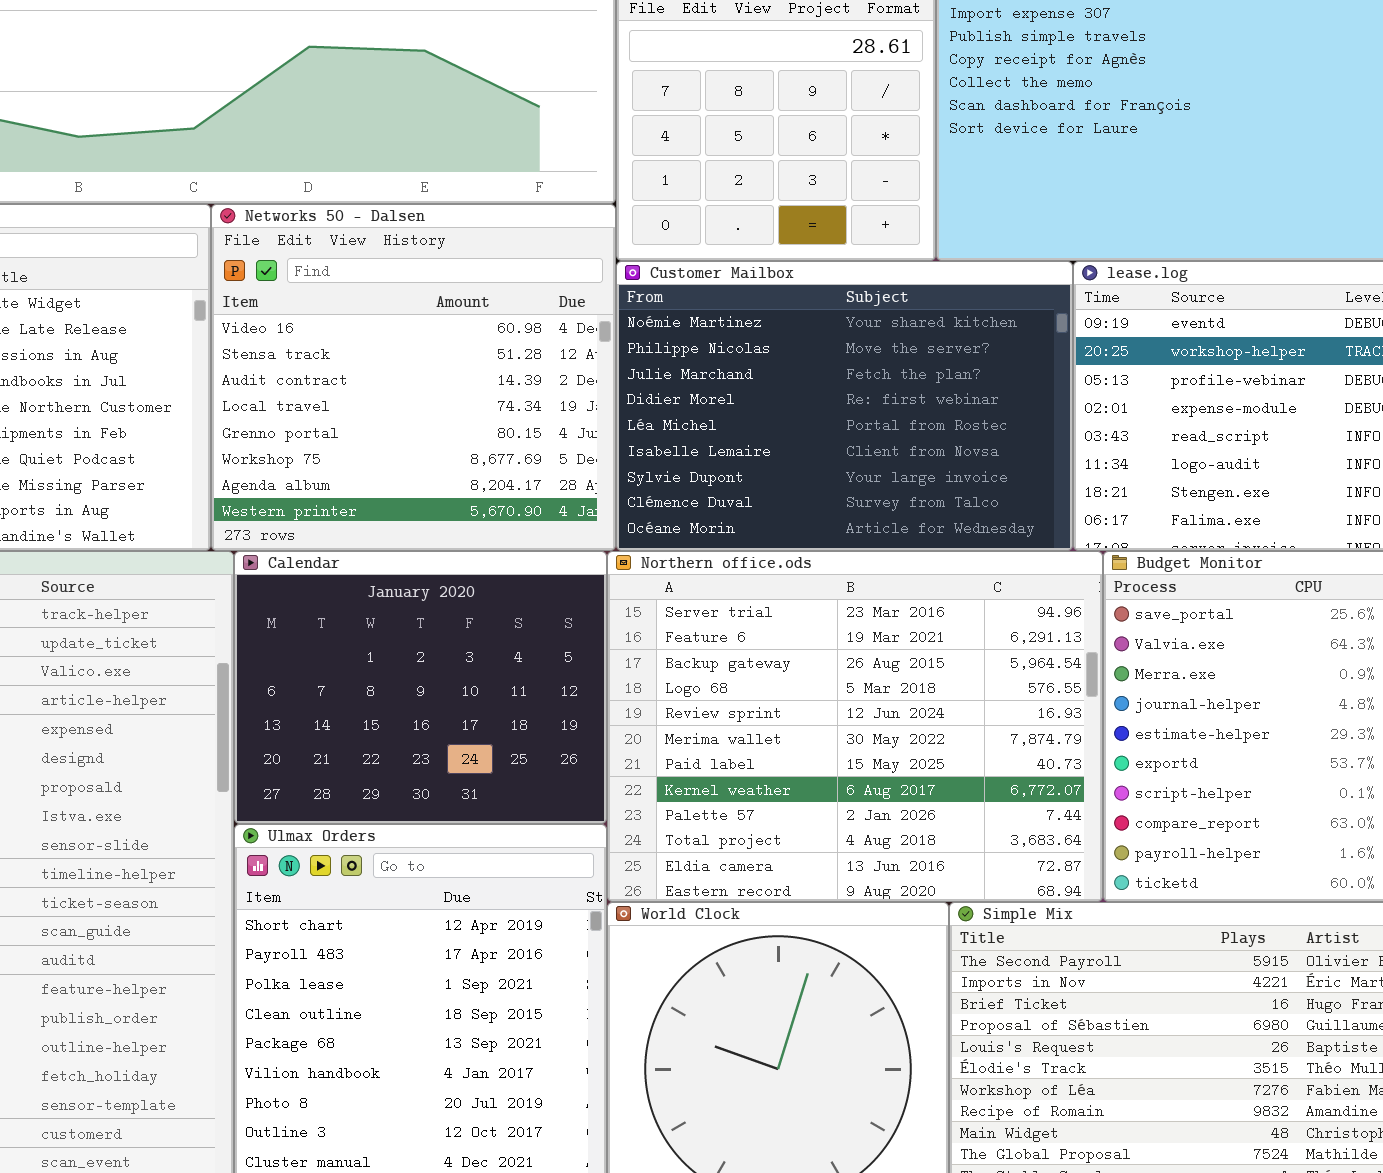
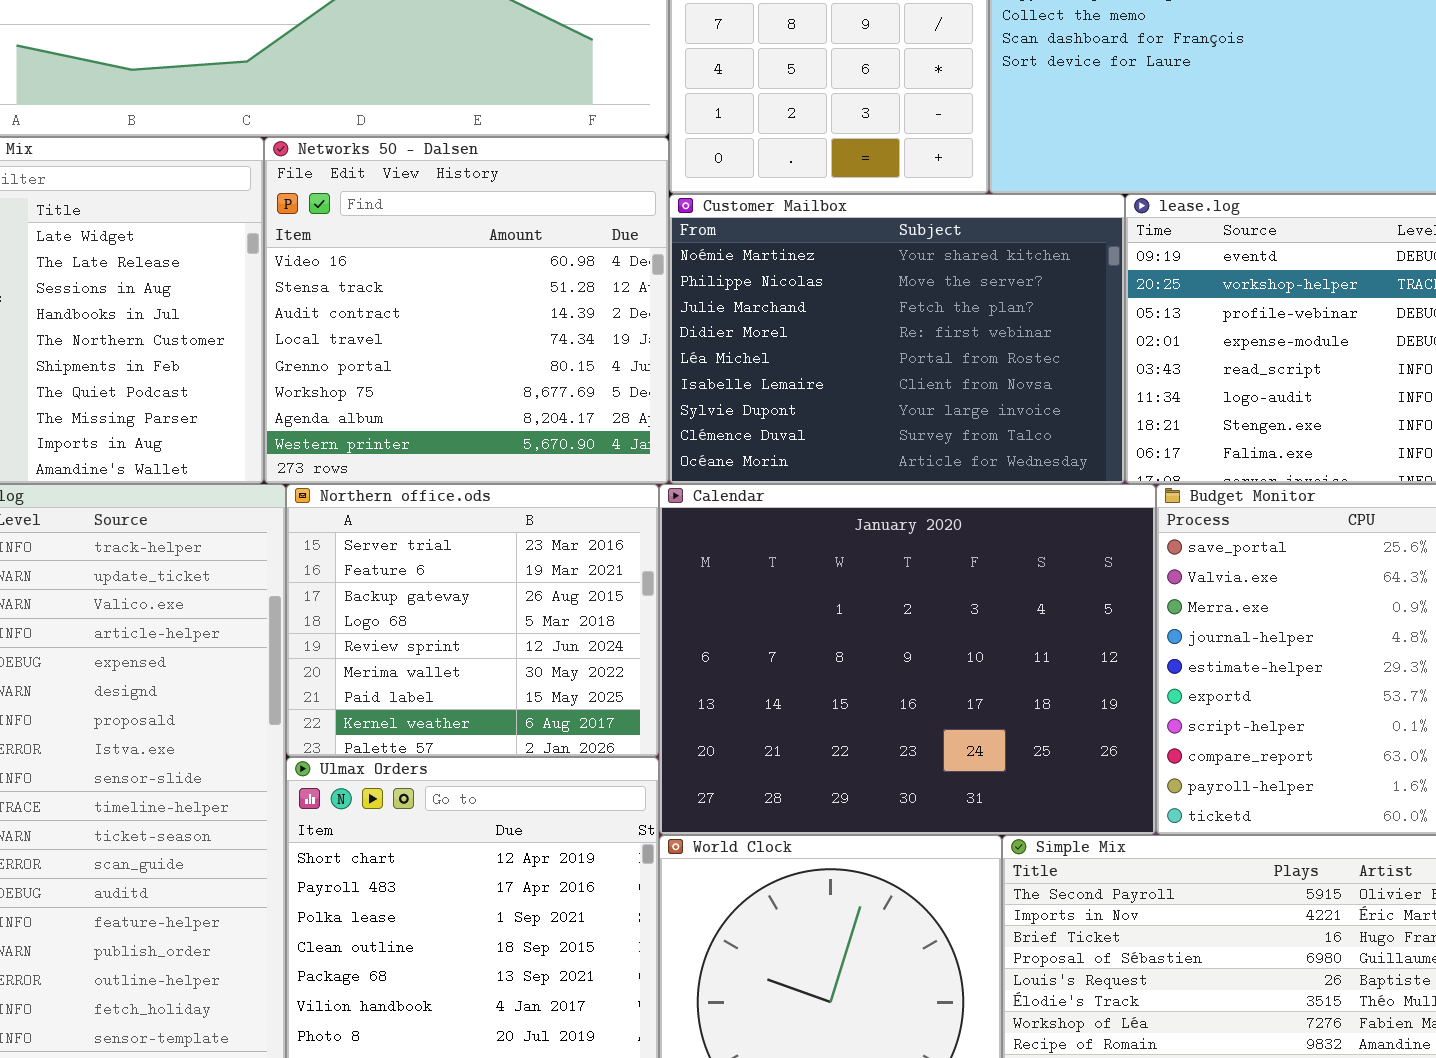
Calendar: [234,551,607,824] -> [659,484,1156,835], moved, resized
Northern office.ods: [607,551,1103,902] -> [286,484,659,757], moved, resized

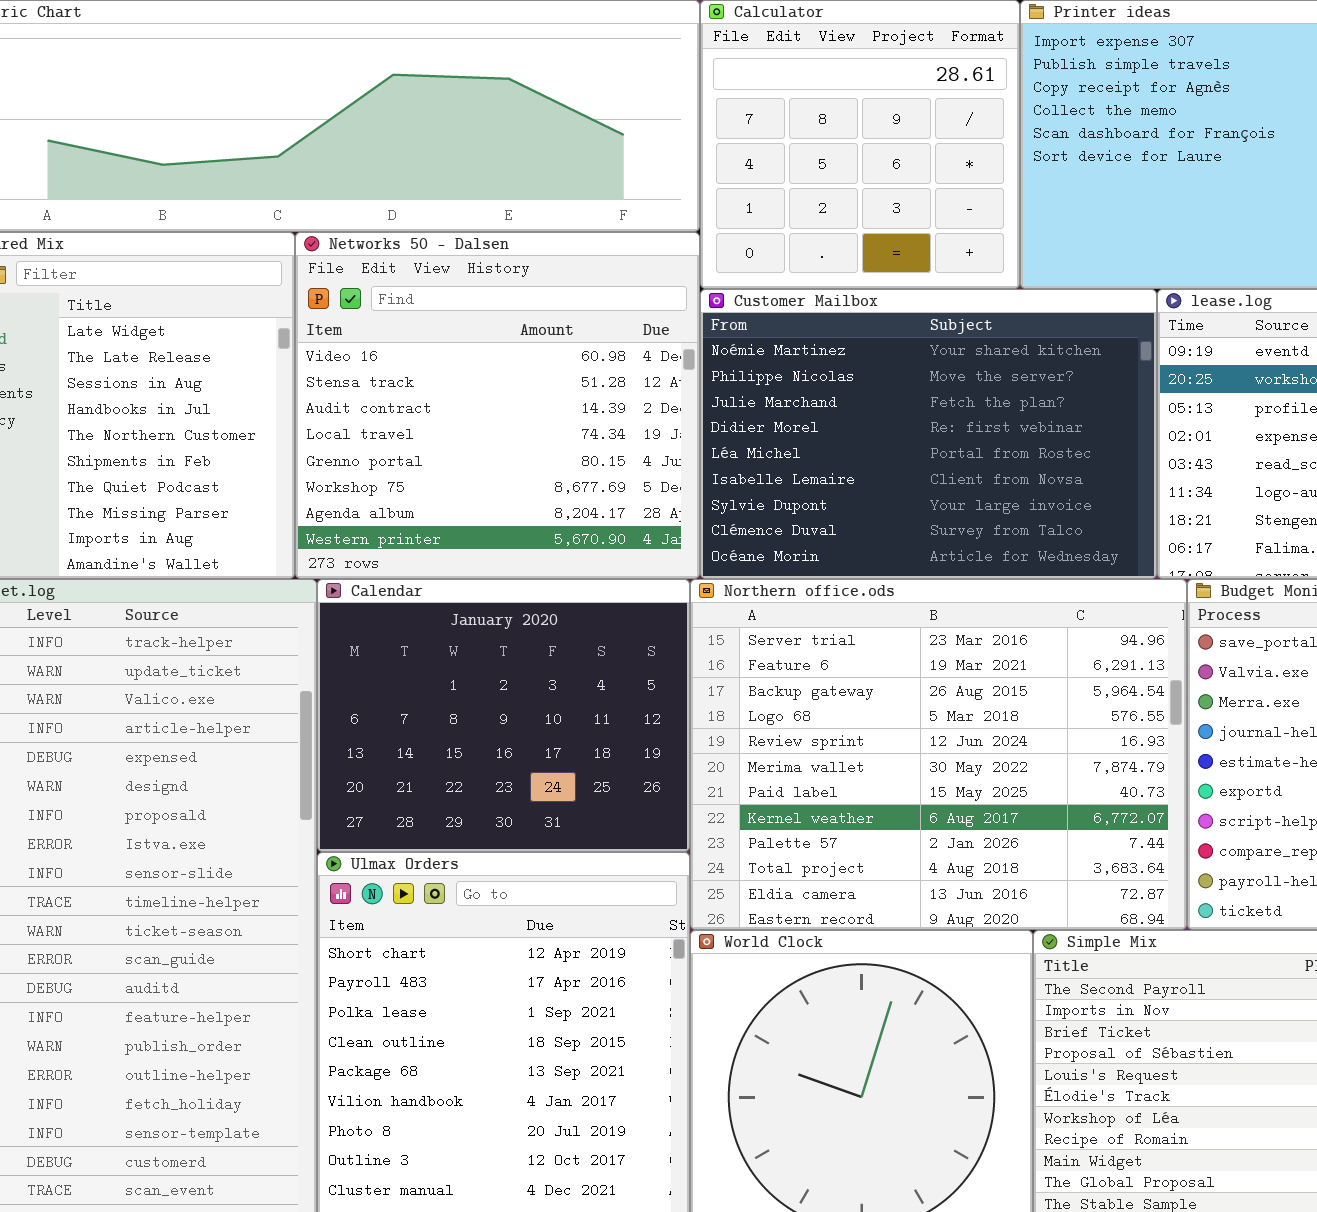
Northern office.ods: [286,484,659,757] -> [690,579,1187,930], moved, resized
Calendar: [659,484,1156,835] -> [317,579,690,852], moved, resized

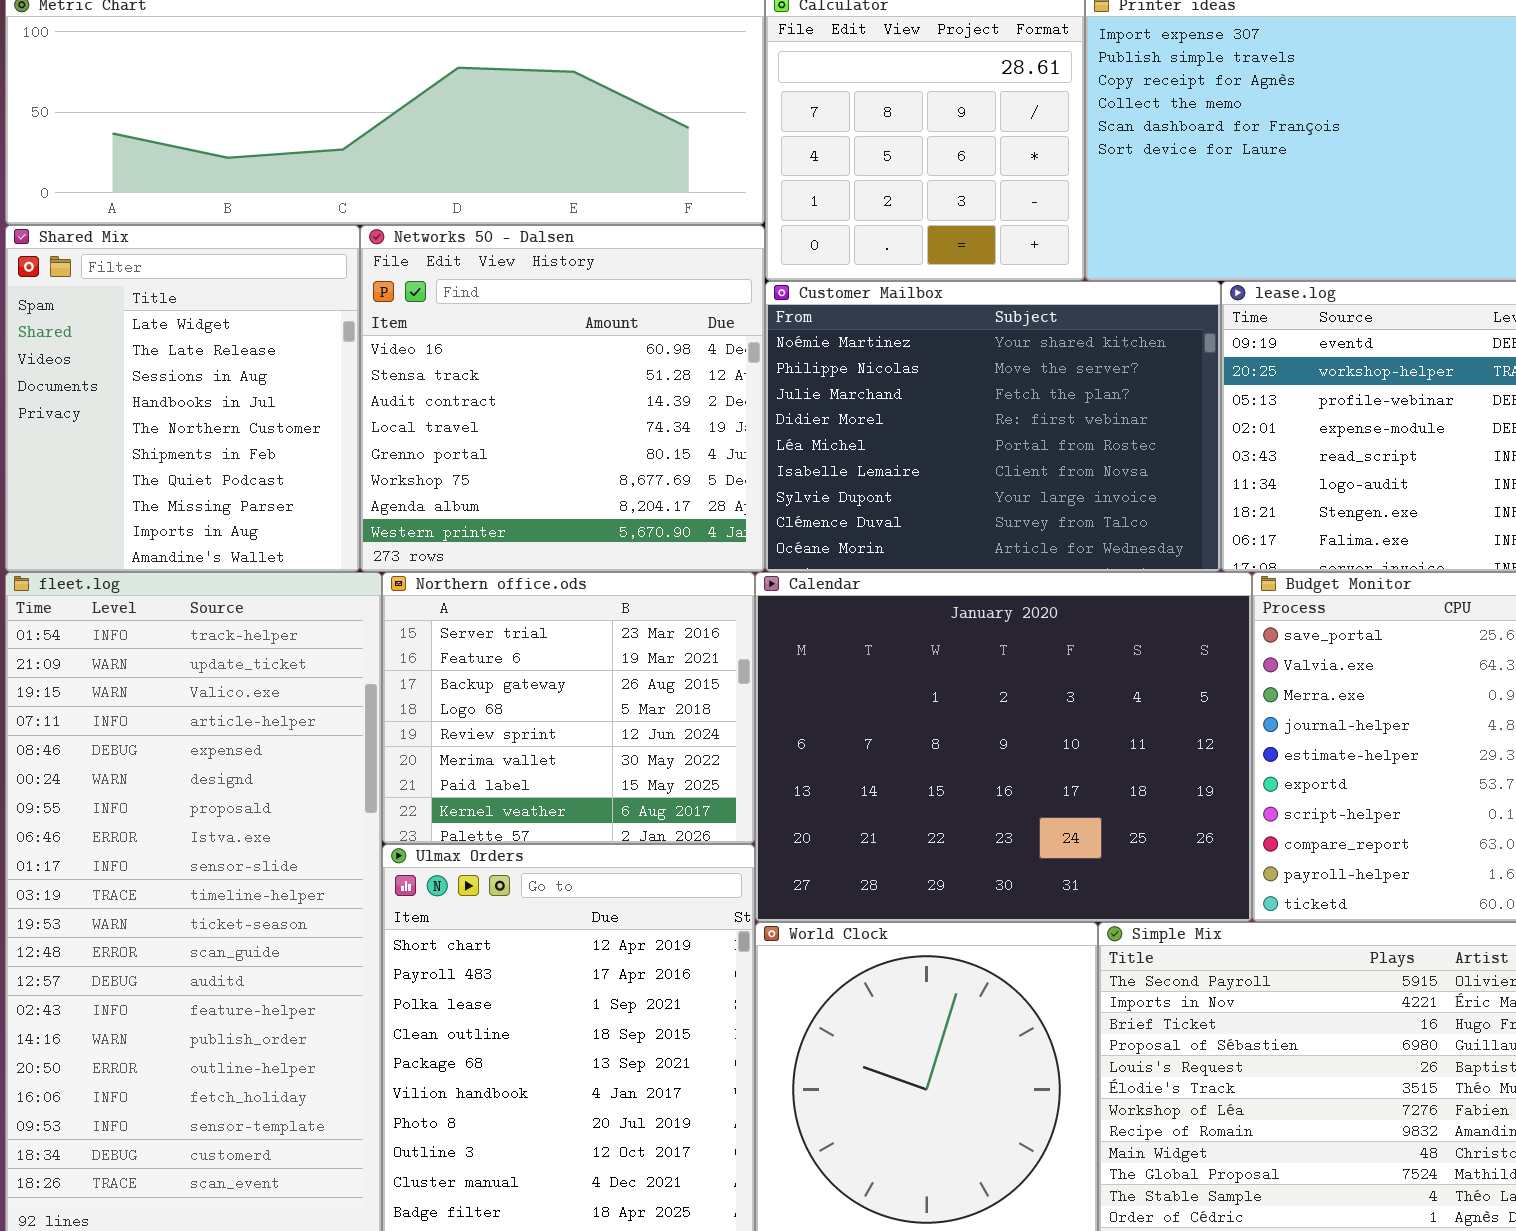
Calendar: [317,579,690,852] -> [755,572,1252,922], moved, resized
Northern office.ods: [690,579,1187,930] -> [382,572,755,844], moved, resized

